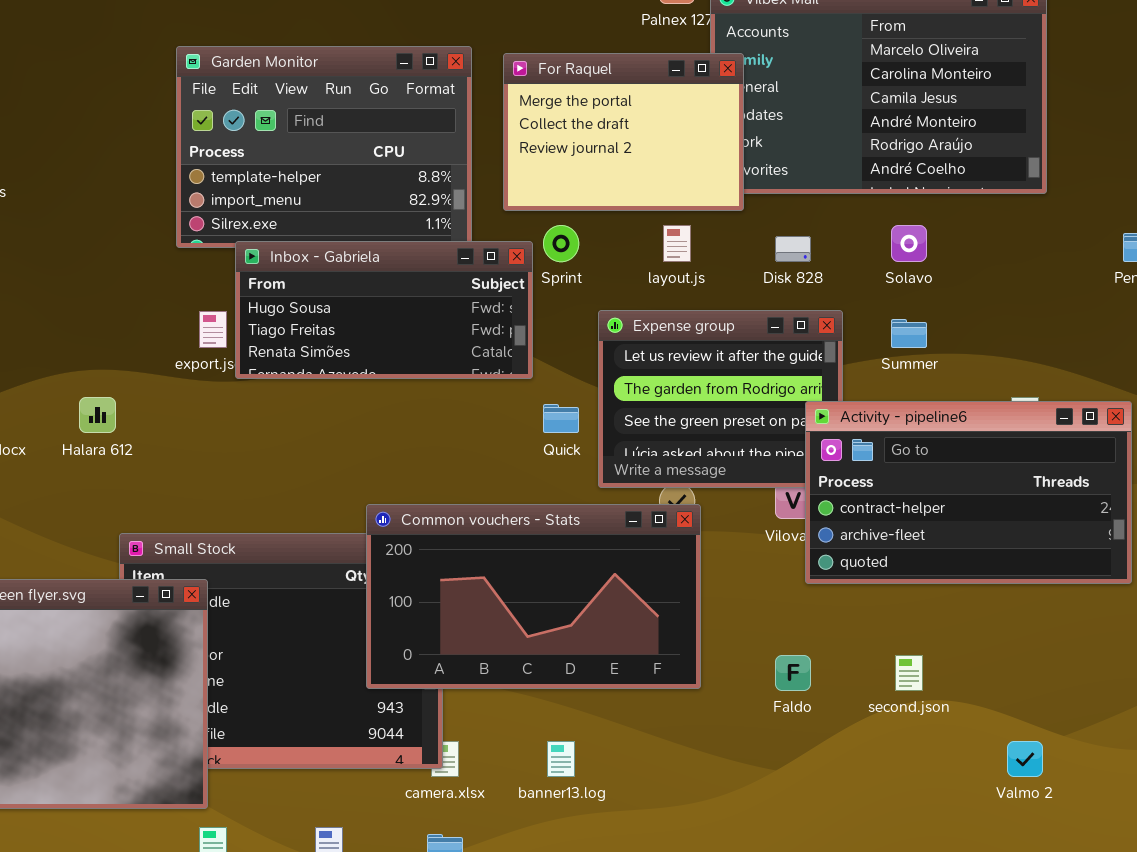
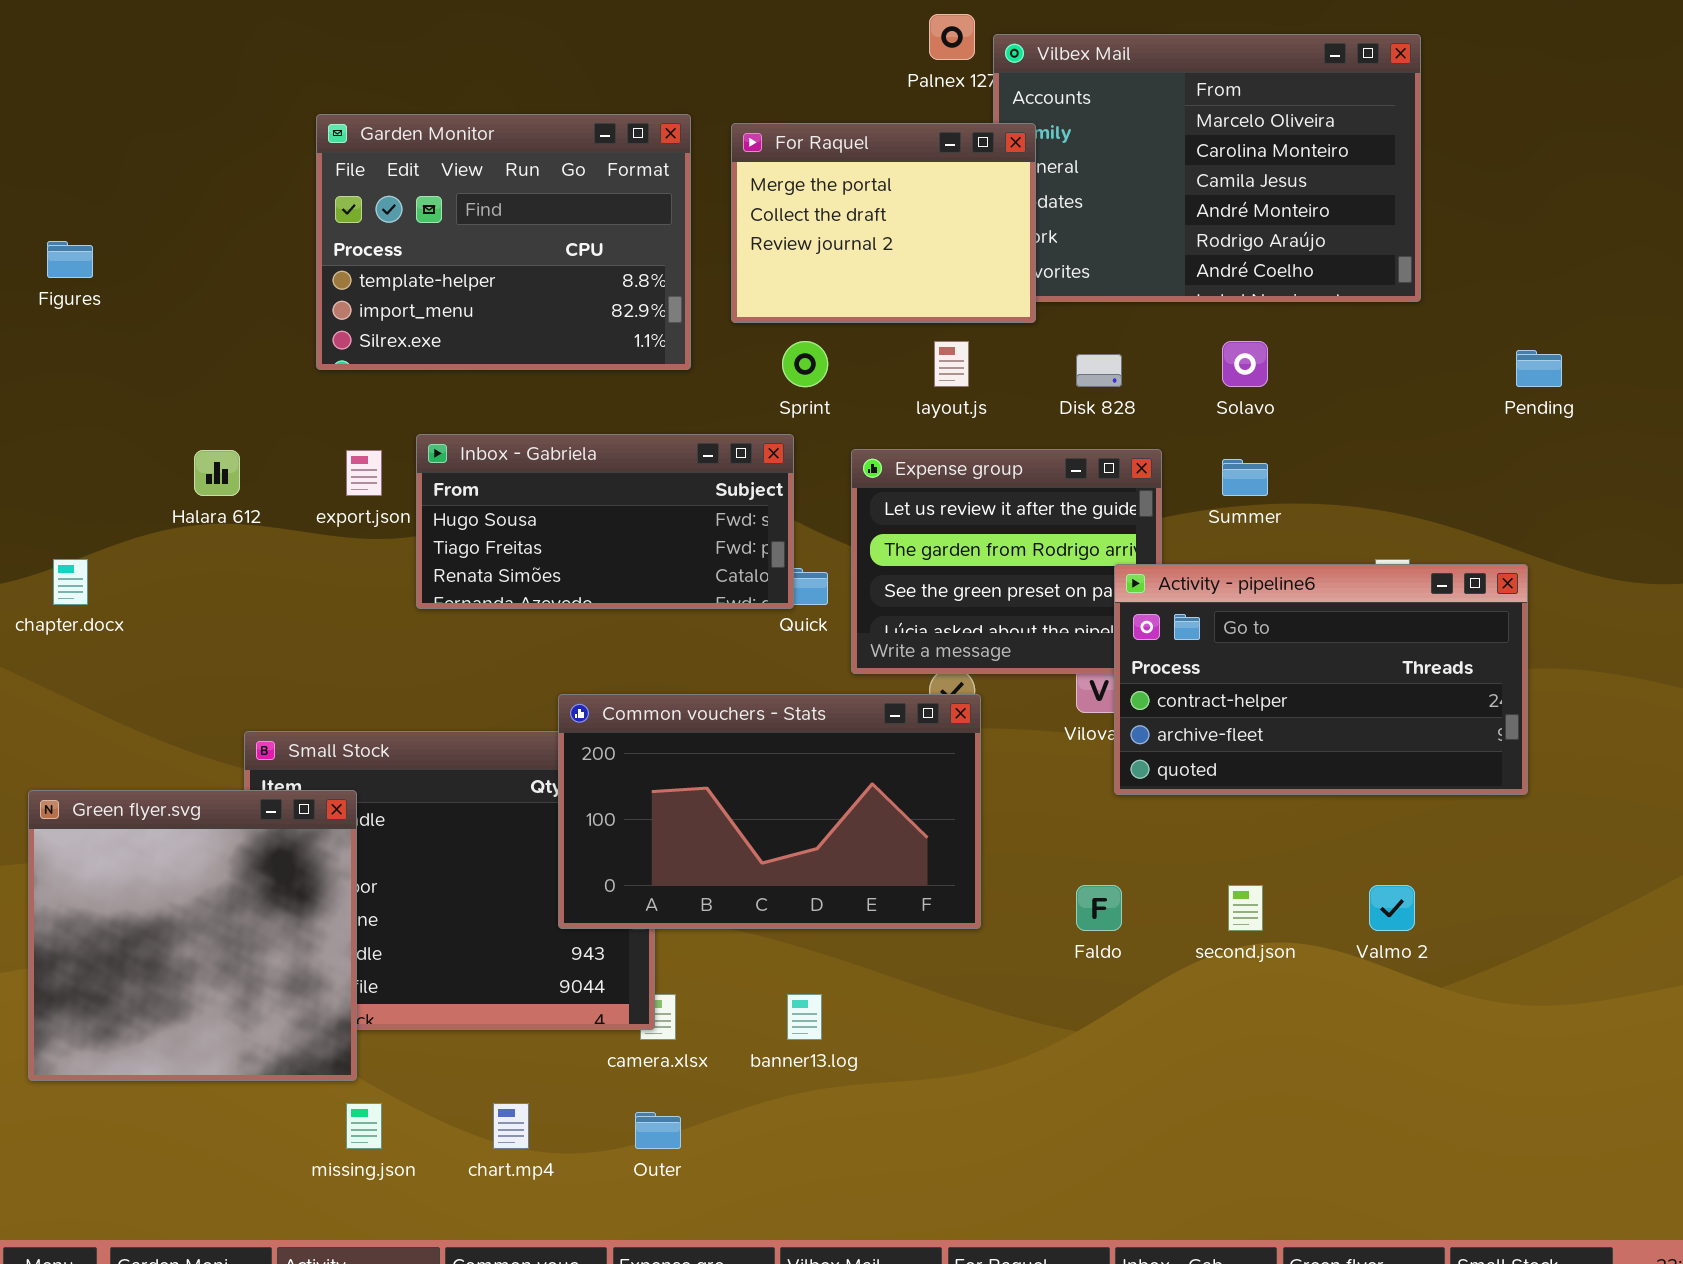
Inbox - Gabriela: [235,241,533,379] -> [416,434,794,609], moved
Halara 612: [79,397,116,433] -> [194,450,240,496], moved
Valmo 2: [1007,741,1043,777] -> [1369,885,1415,931], moved

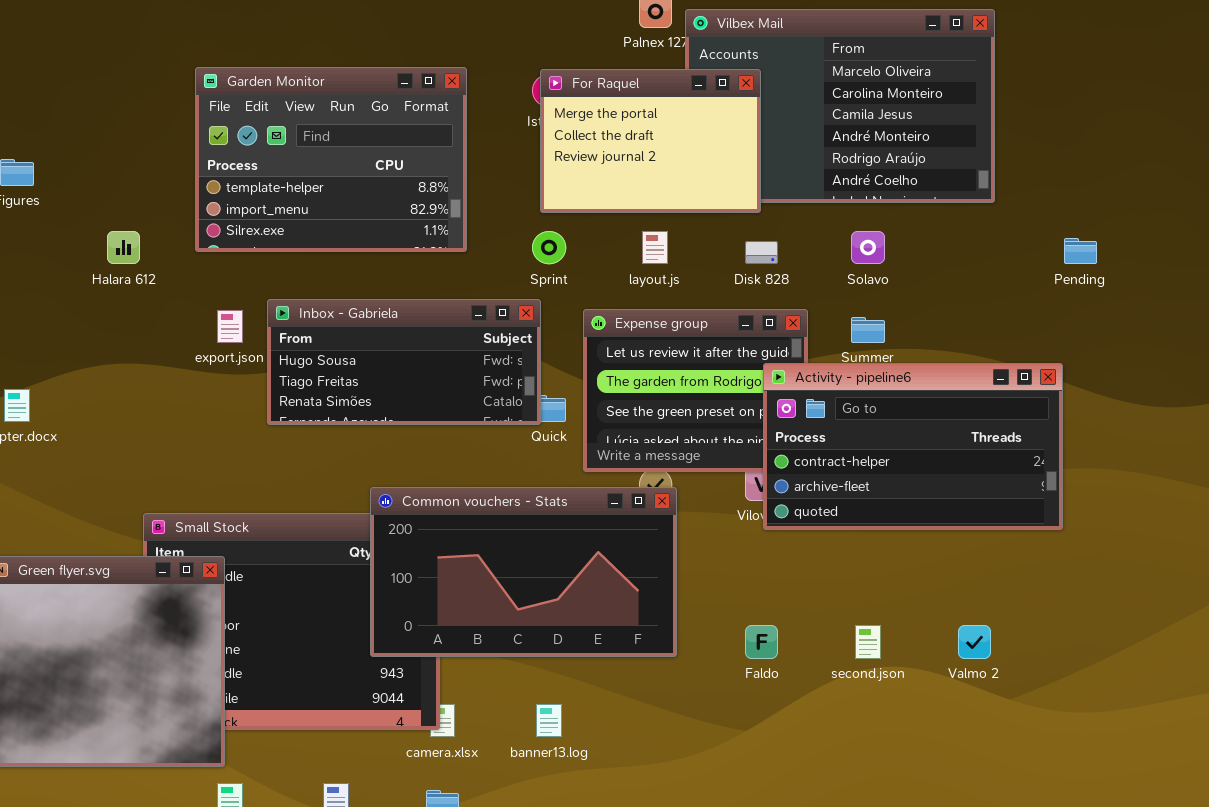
For Raquel: [731,123,1036,323] -> [540,69,761,213], moved
Halara 612: [194,450,240,496] -> [107,231,140,264], moved
Activity - pipeline6: [1114,564,1528,795] -> [763,363,1063,530], moved

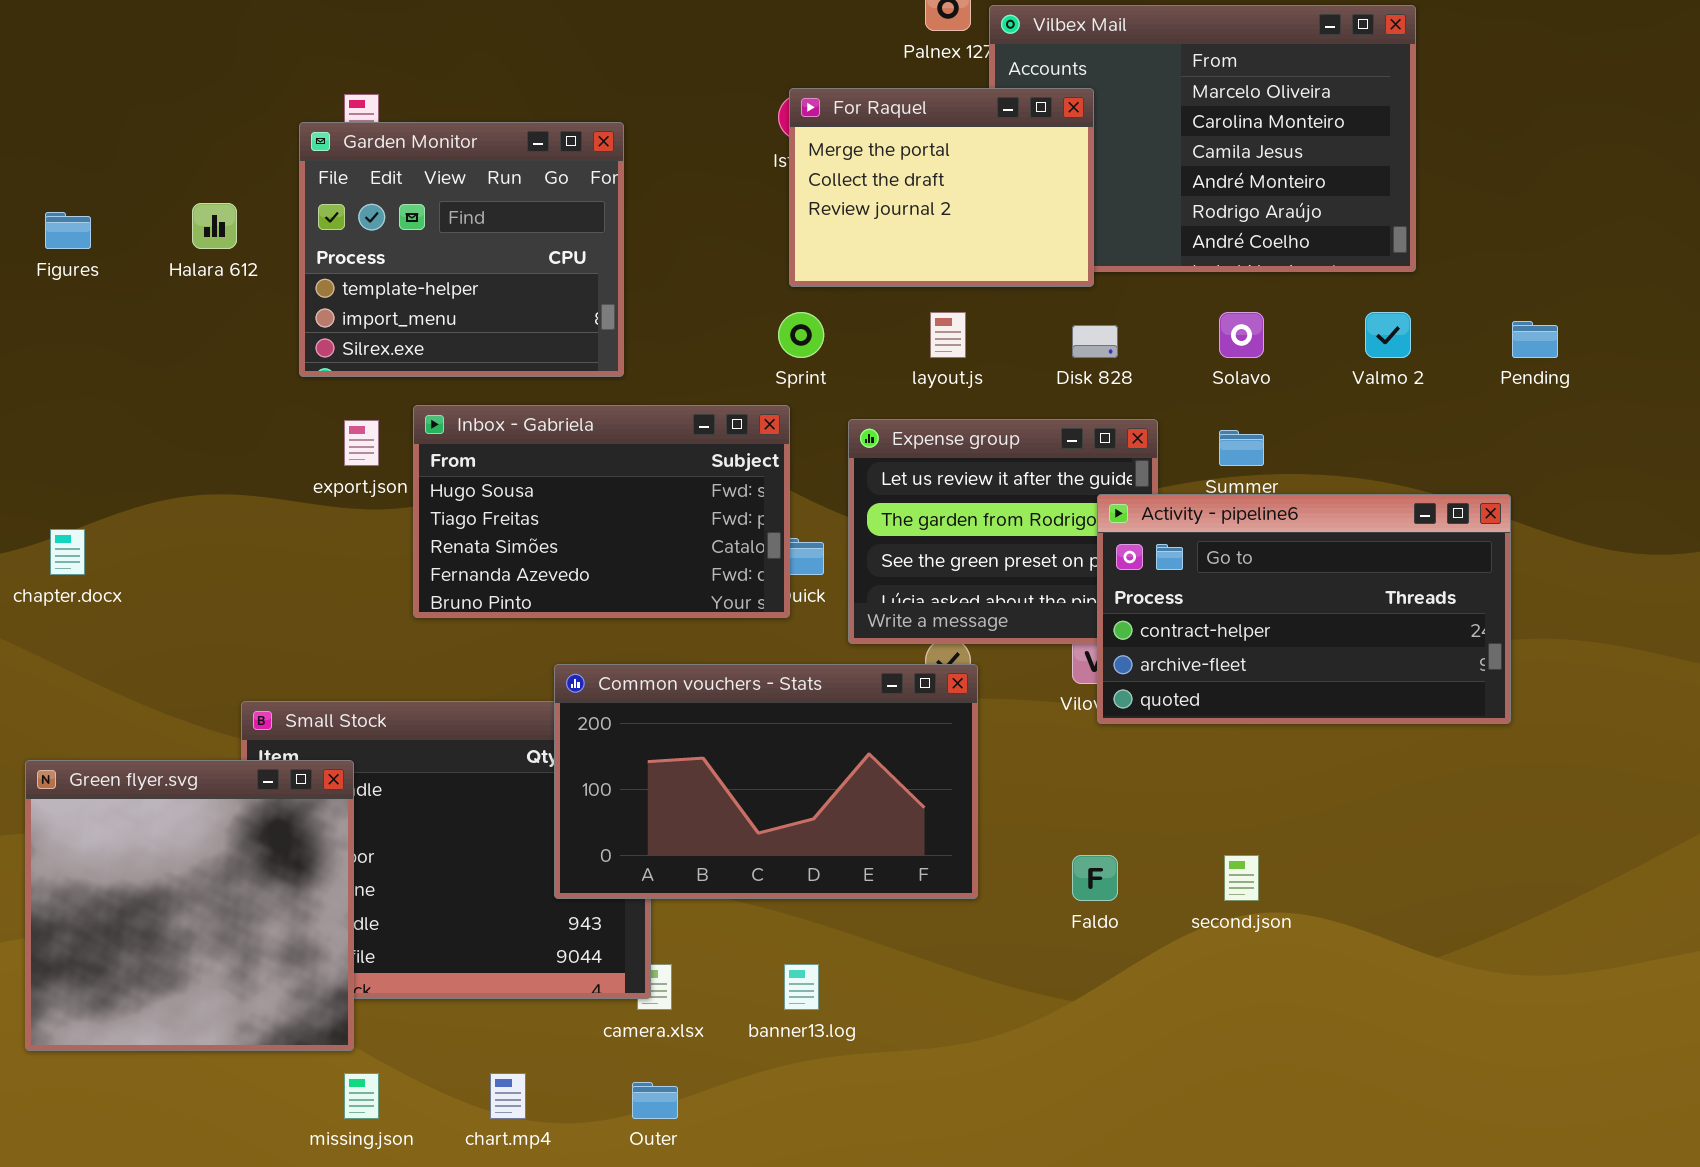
Garden Monitor: [195,67,467,252] -> [299,122,624,377], moved, resized
Halara 612: [107,231,140,264] -> [192,203,237,249], moved
Inbox - Gabriela: [267,299,541,425] -> [413,405,790,618], resized
Valmo 2: [958,625,991,659] -> [1365,312,1411,358], moved

